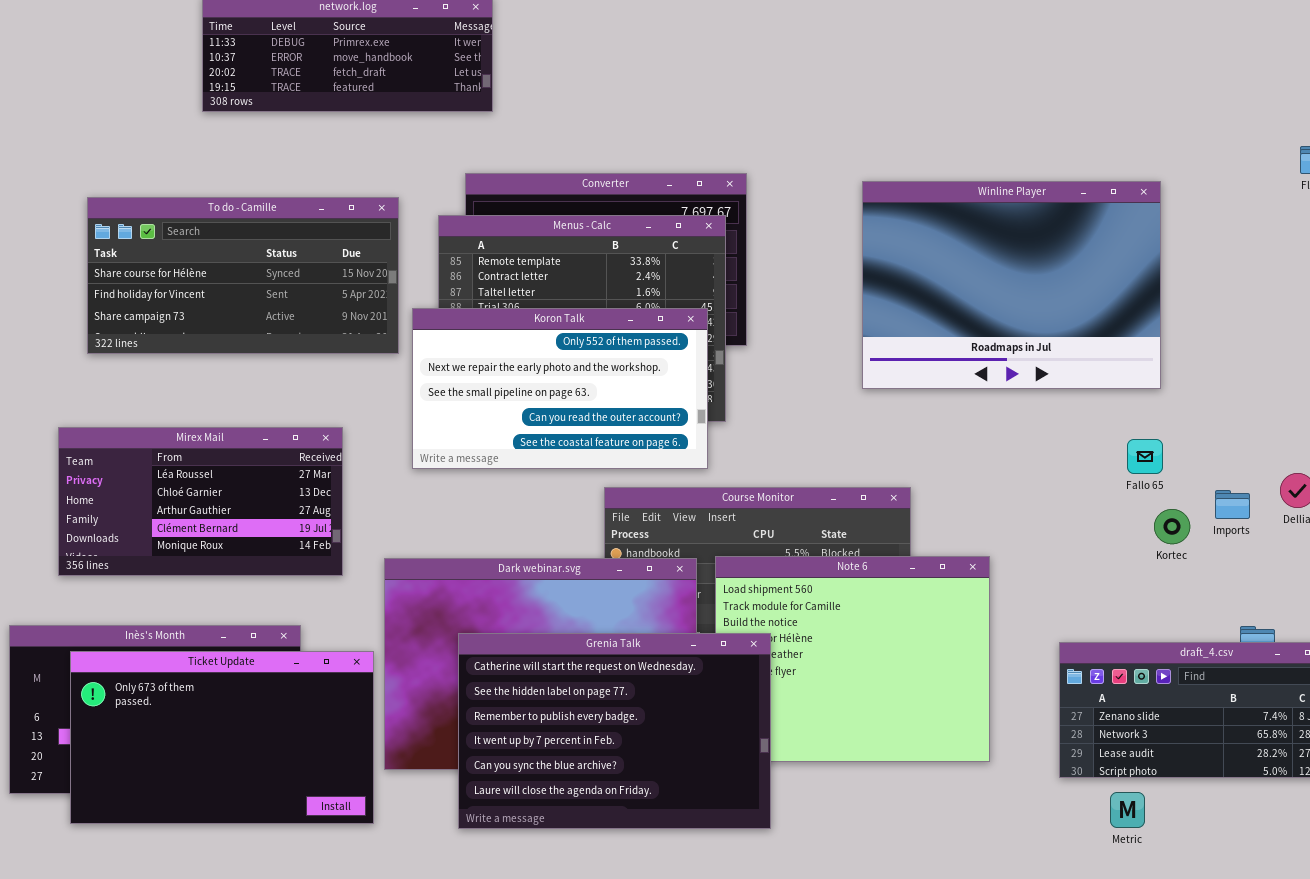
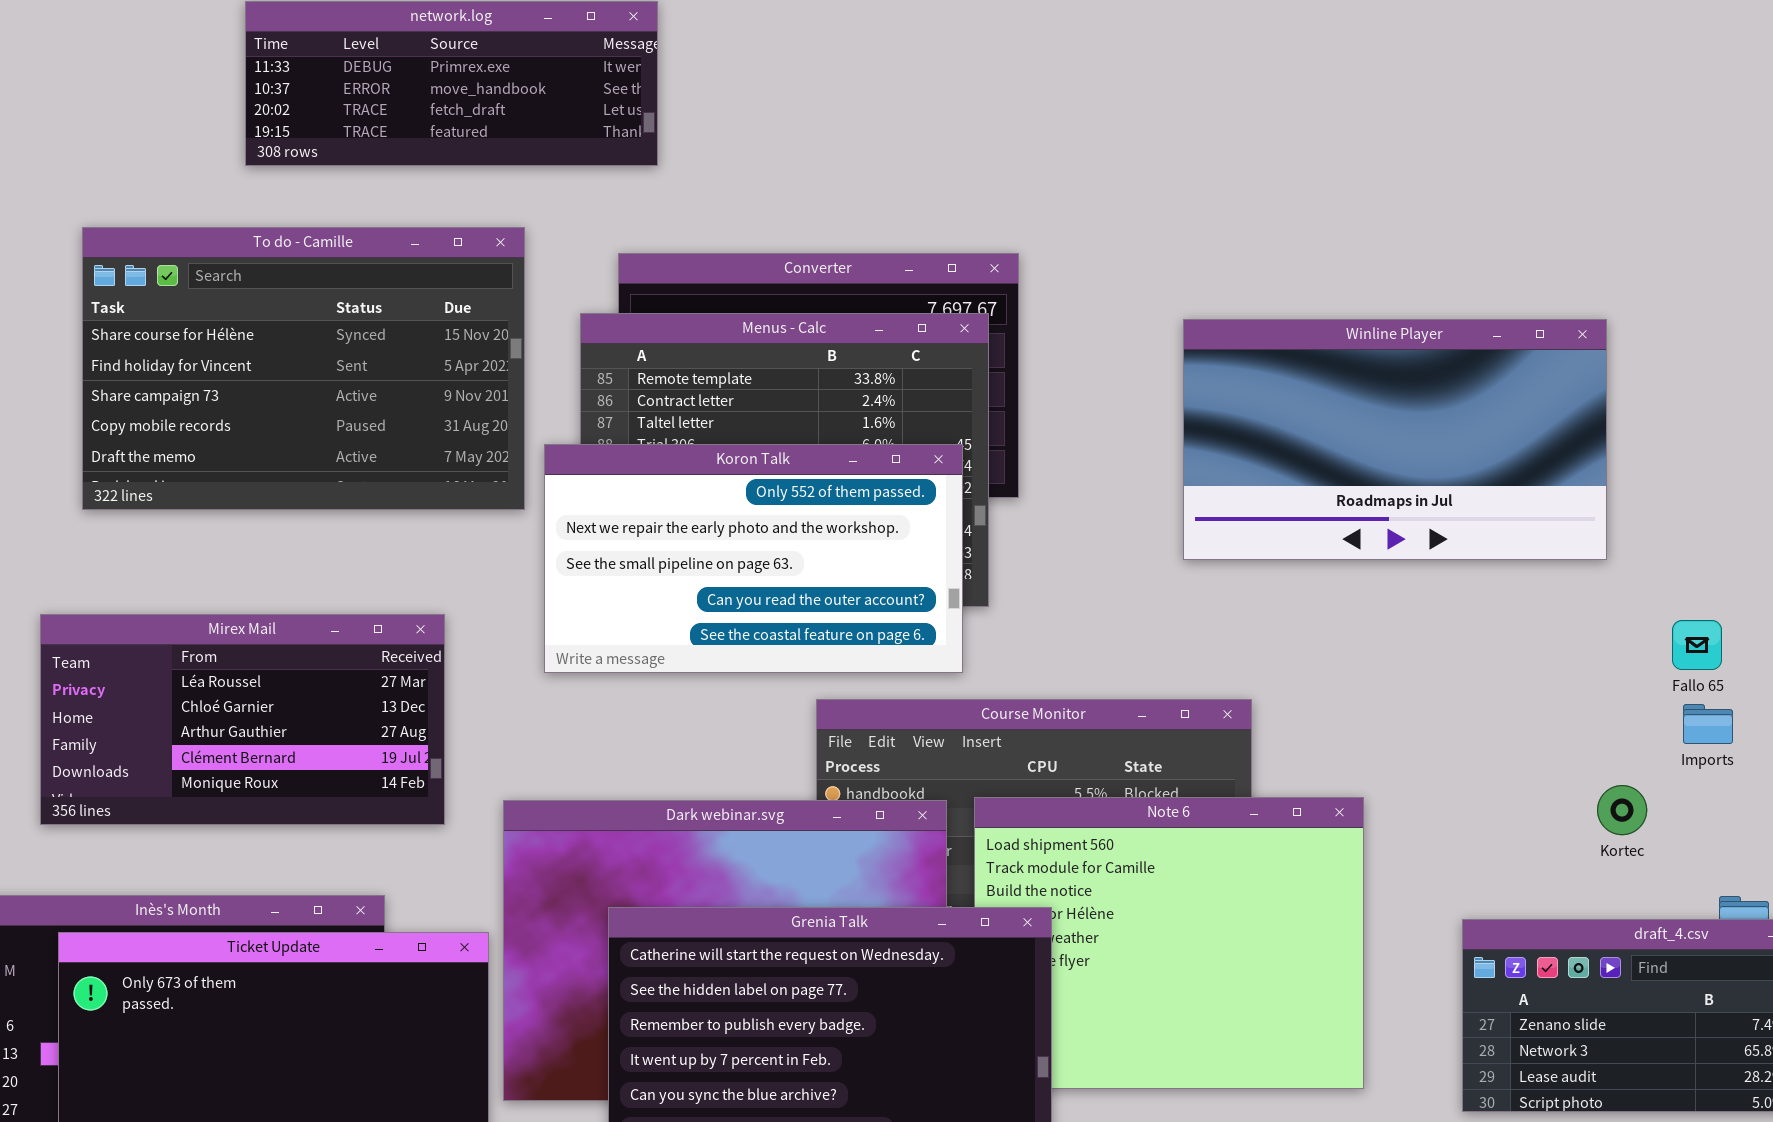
Winline Player: [862,181,1161,389] -> [1183,319,1607,560], resized
To do - Camille: [87,197,399,354] -> [82,227,525,510], resized
Fallo 65: [1127,439,1163,474] -> [1672,620,1722,670], moved
Kortec: [1154,509,1190,544] -> [1597,785,1647,835], moved

